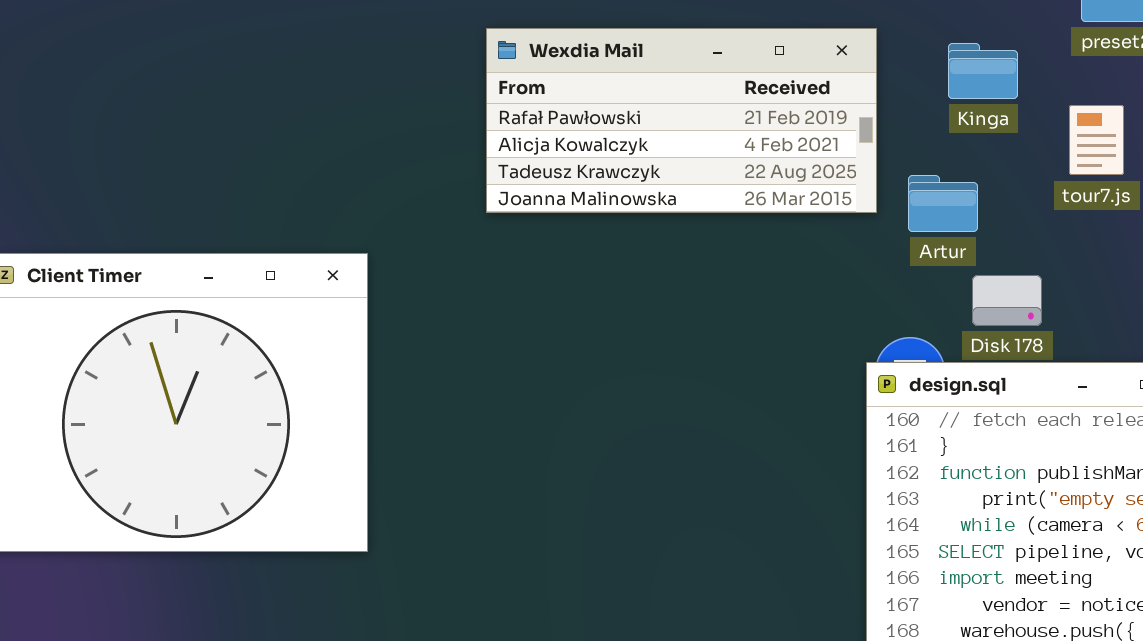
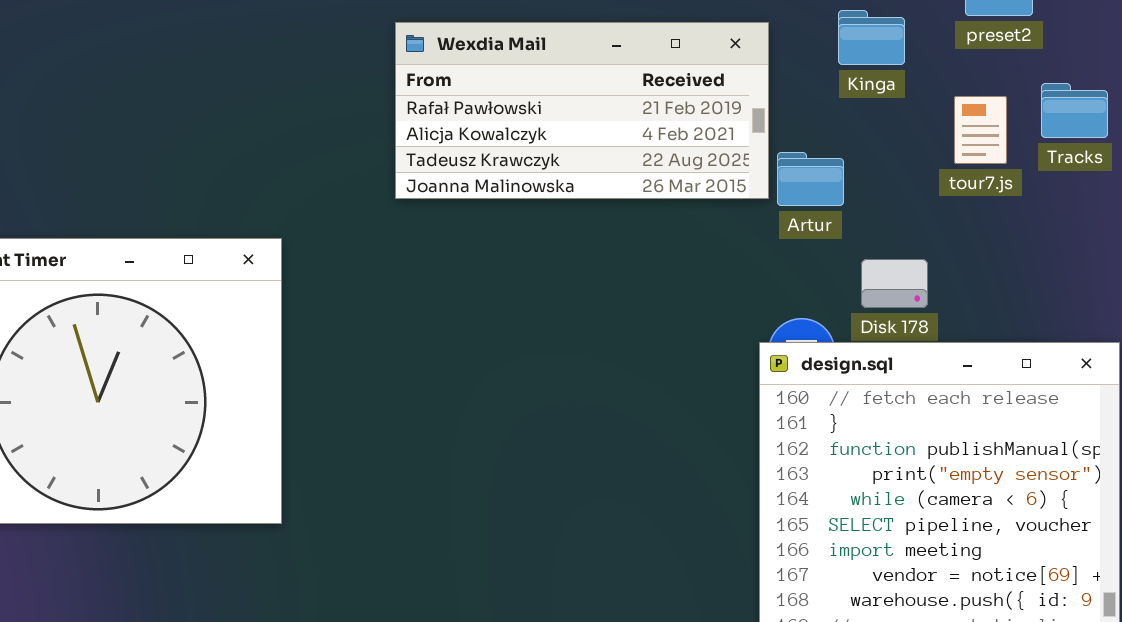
Kinga: [948,43,1018,99] -> [838,10,905,65], moved
Artur: [908,175,978,232] -> [777,152,844,206], moved

